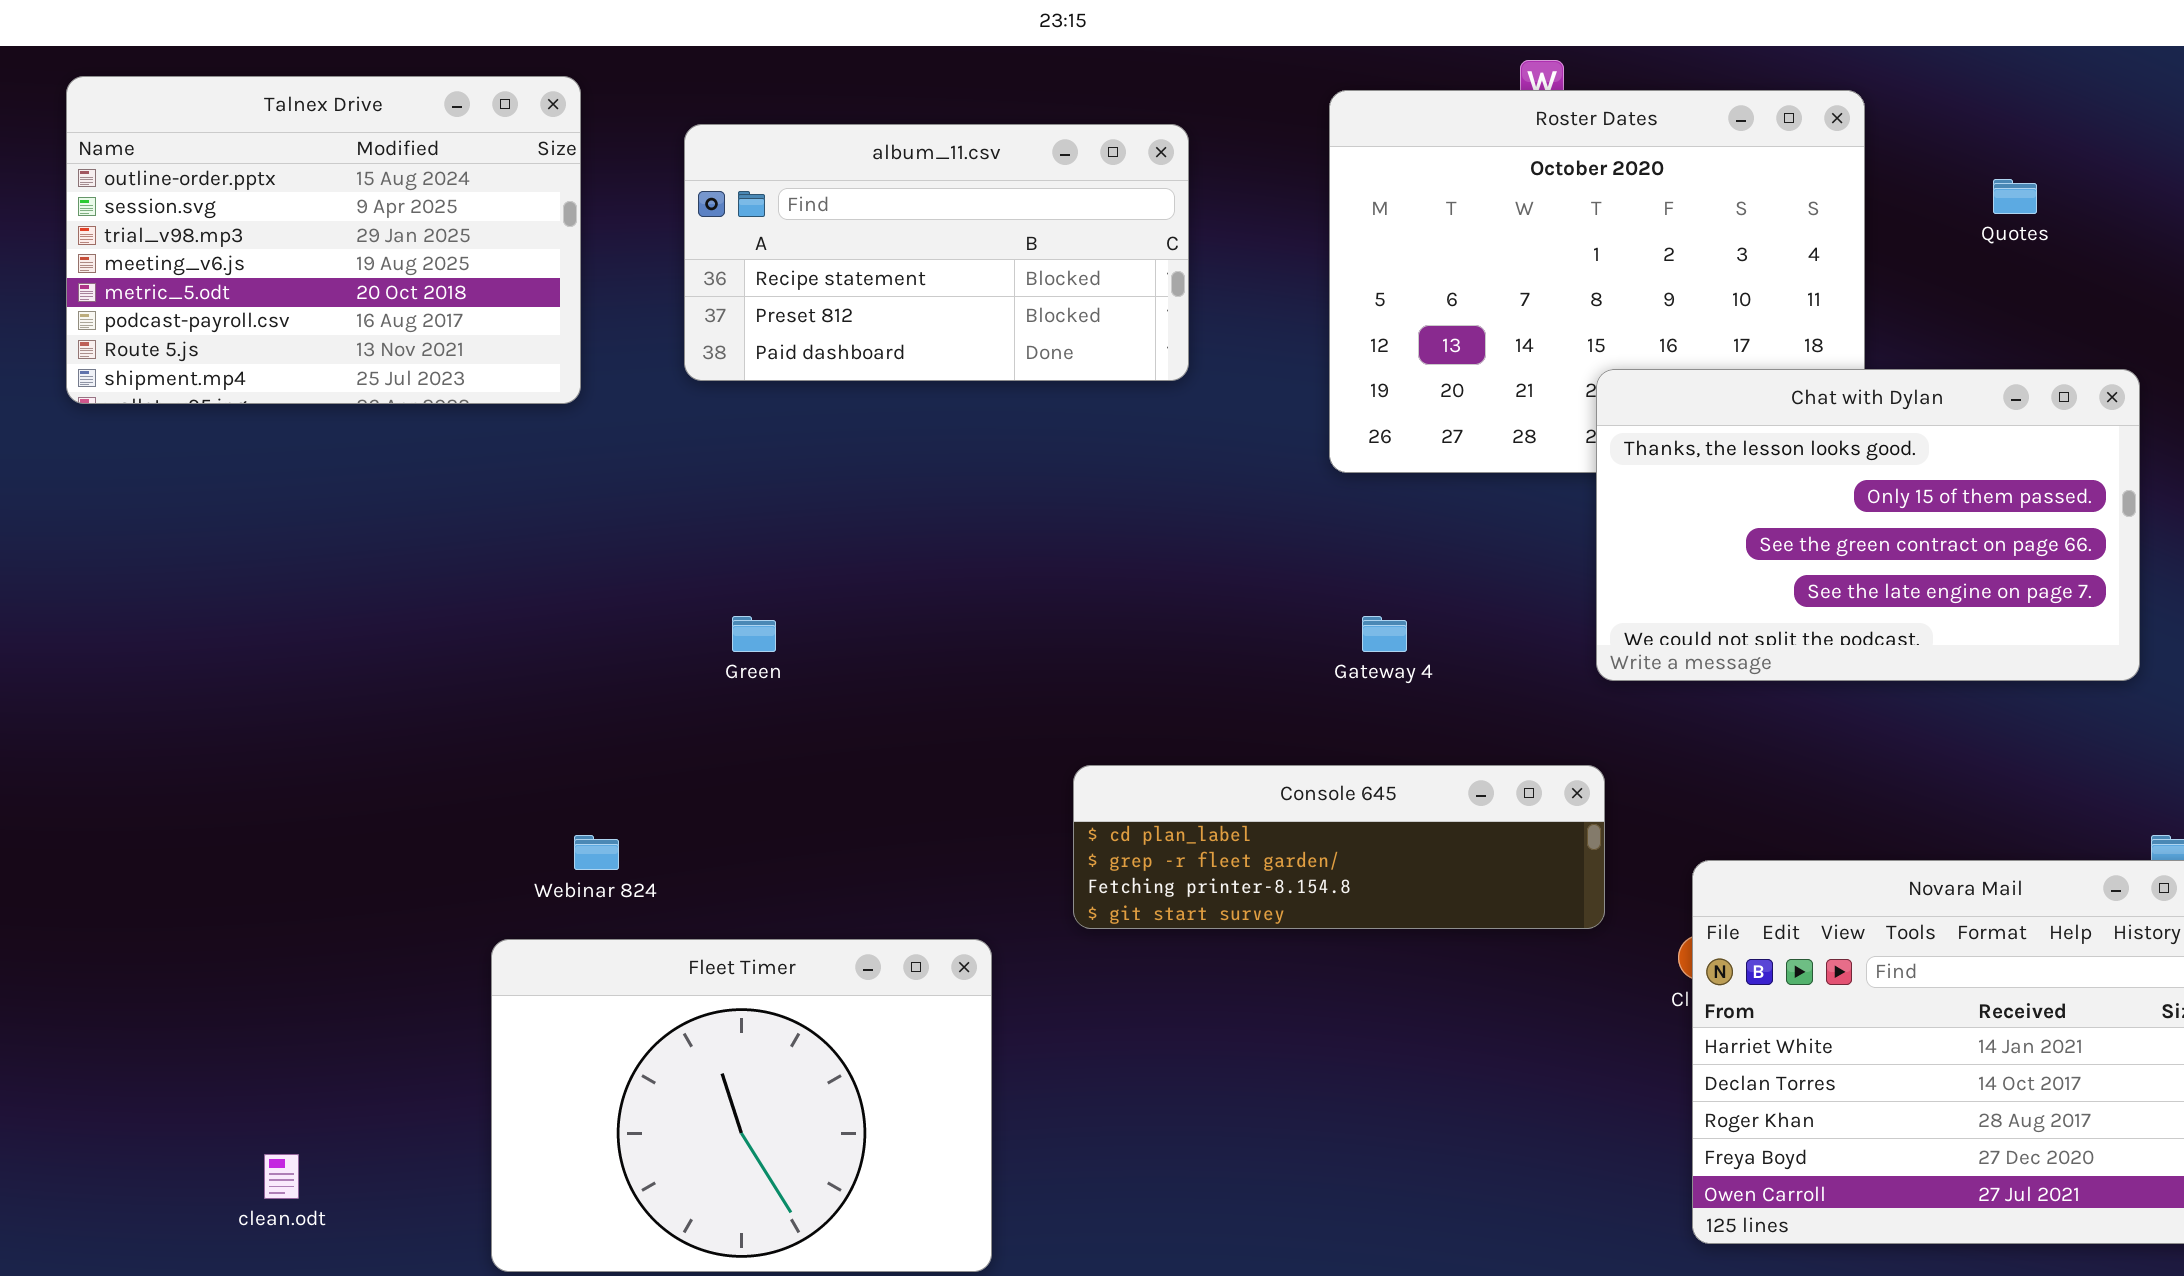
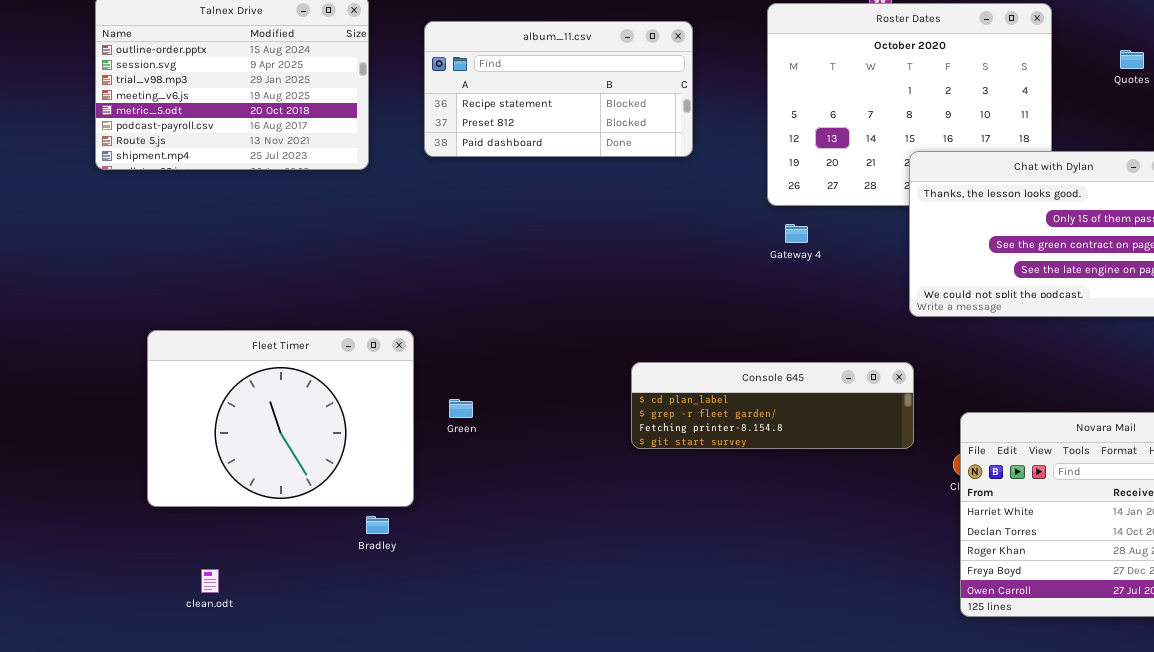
Green: [732,616,776,652] -> [449,399,473,418], moved
Gateway 4: [1362,616,1407,652] -> [785,224,808,243], moved
Fleet Timer: [491,939,992,1272] -> [147,330,414,507], moved

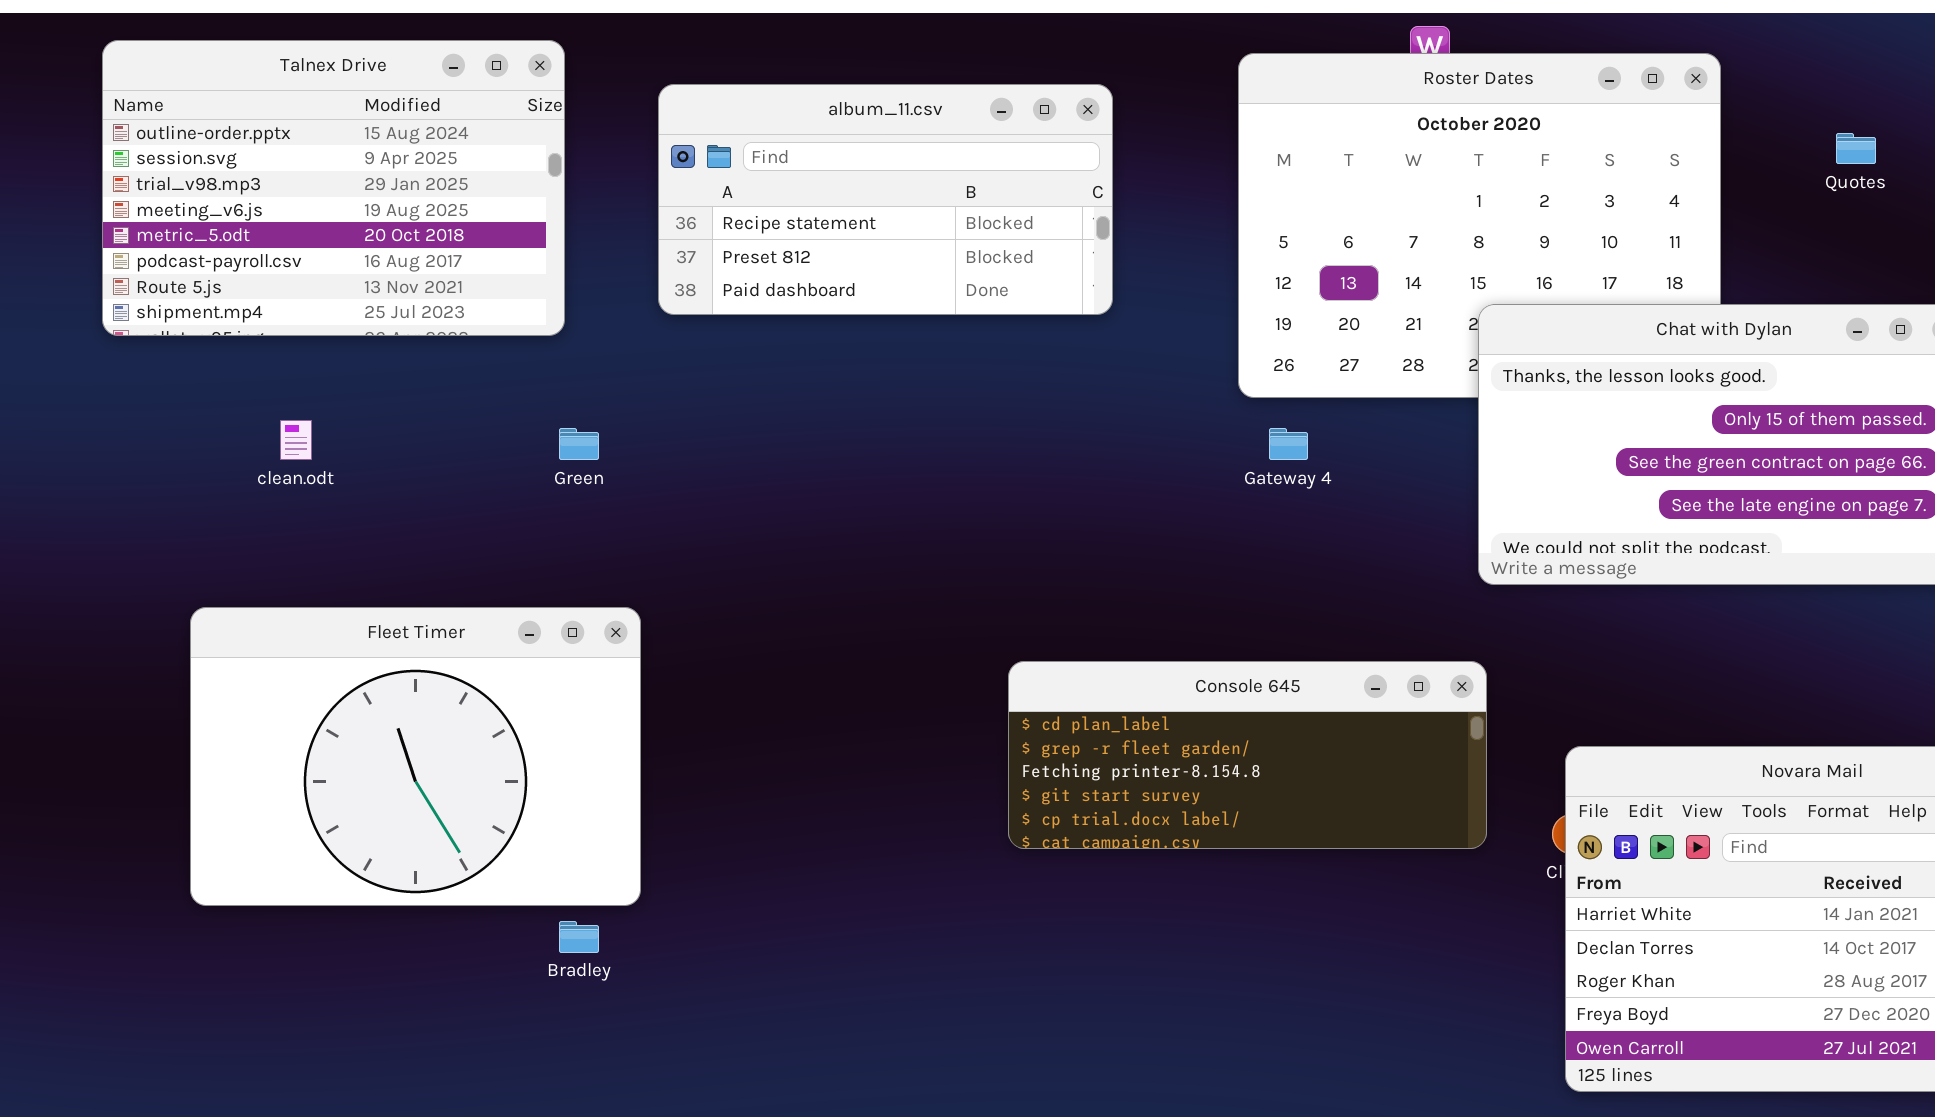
Console 645: [631,362,914,449] -> [1008,661,1487,849], resized
Green: [449,399,473,418] -> [559,428,599,460], moved
clean.odt: [201,569,219,593] -> [280,420,312,460], moved

